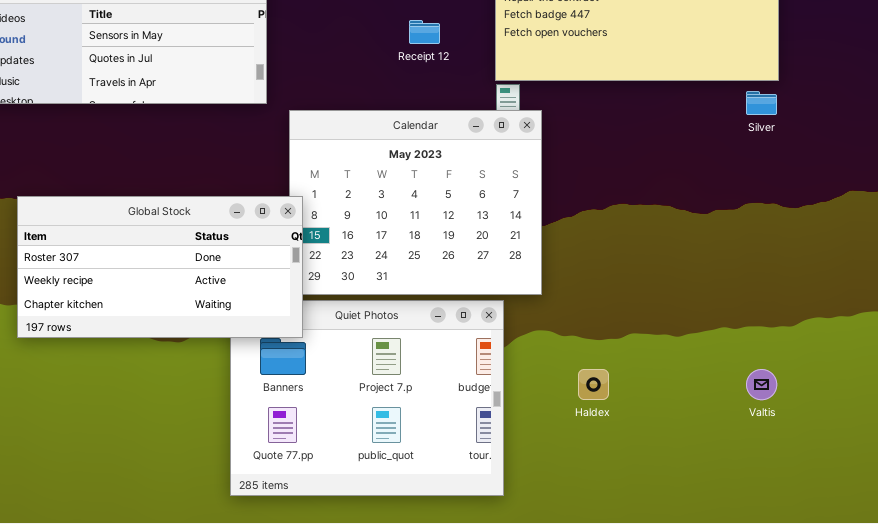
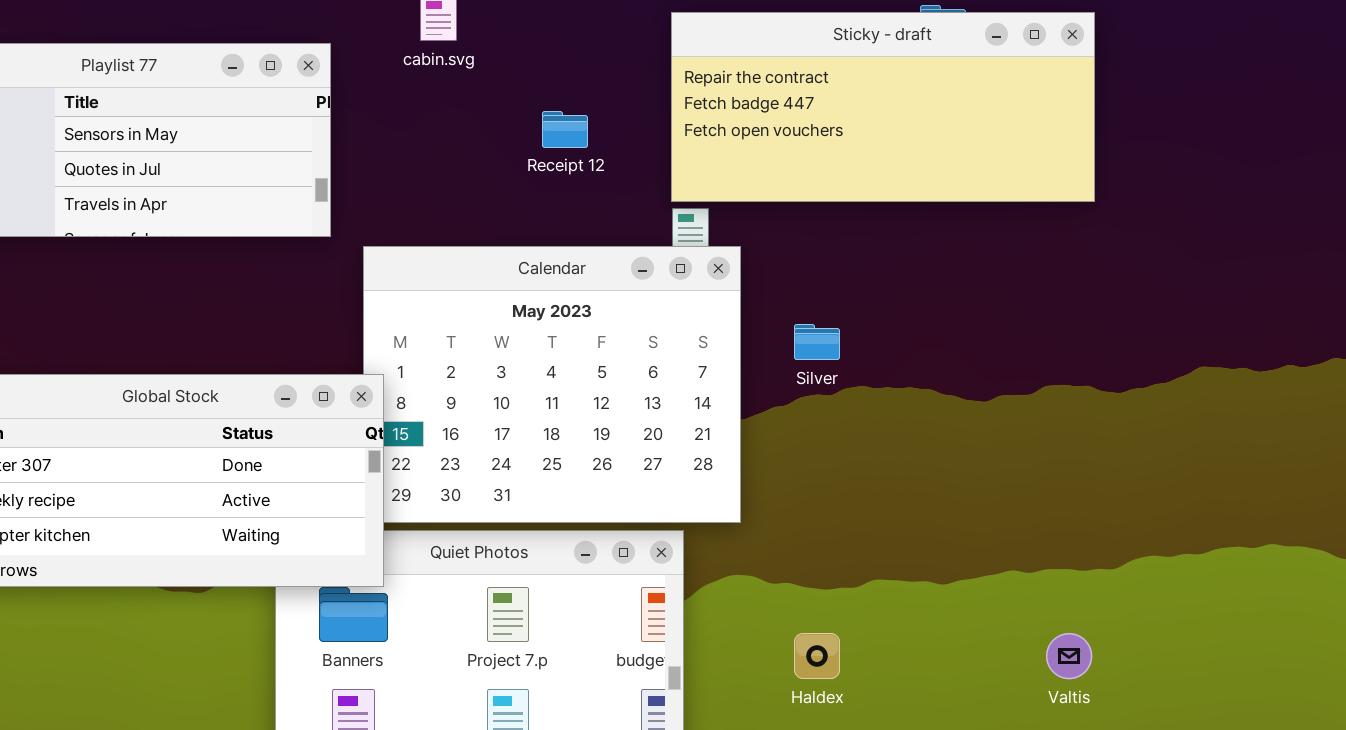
Silver: [746,91,777,115] -> [794,324,840,360], moved

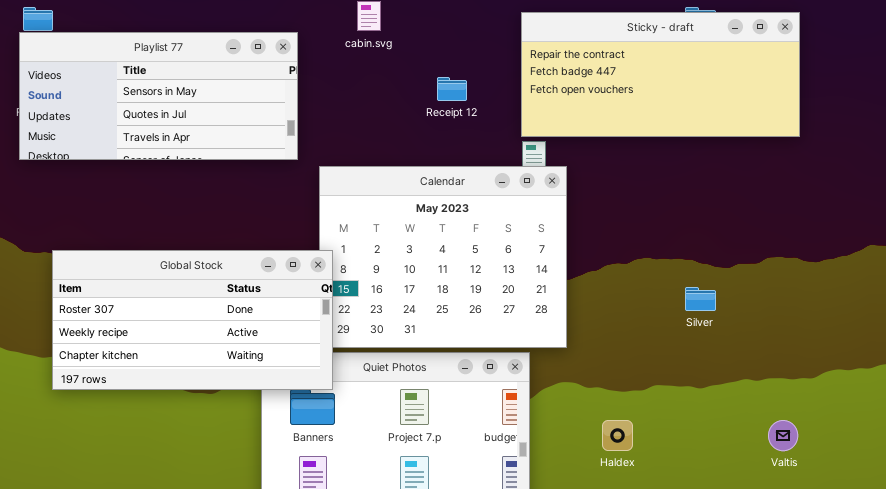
Silver: [794,324,840,360] -> [685,287,716,311], moved

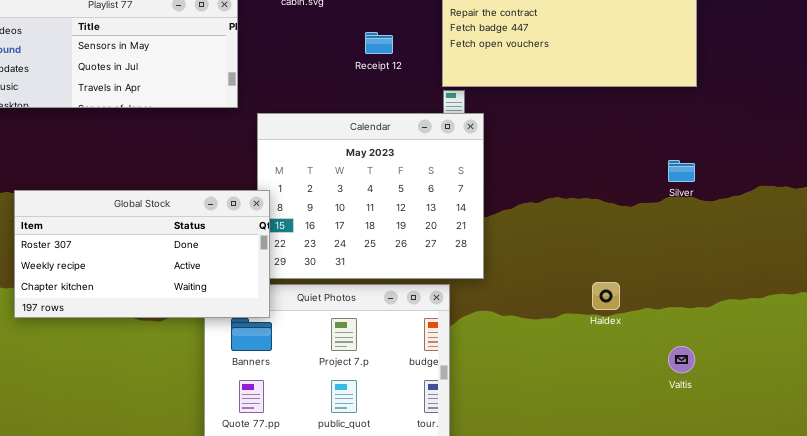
Silver: [685,287,716,311] -> [668,160,695,182], moved
Haldex: [602,420,633,451] -> [592,282,620,310], moved

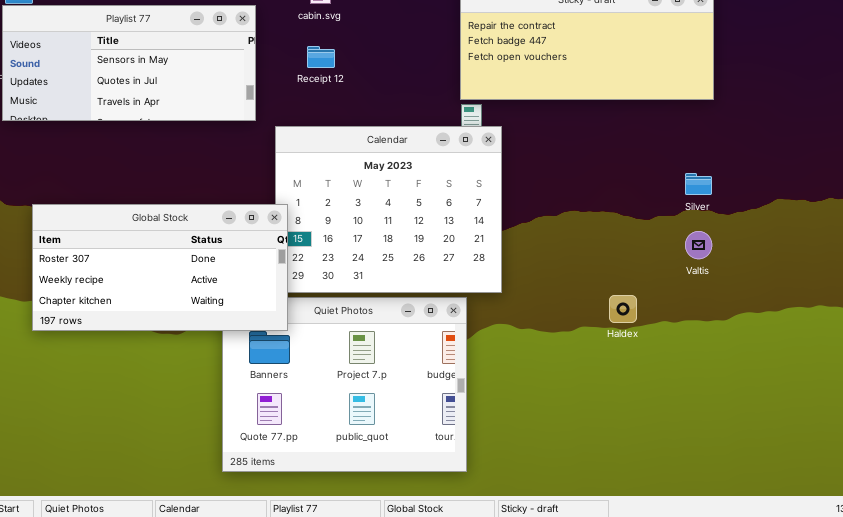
Receipt 12: [365,32,393,54] -> [307,46,335,68], moved
Valtis: [668,346,695,373] -> [685,231,712,259], moved

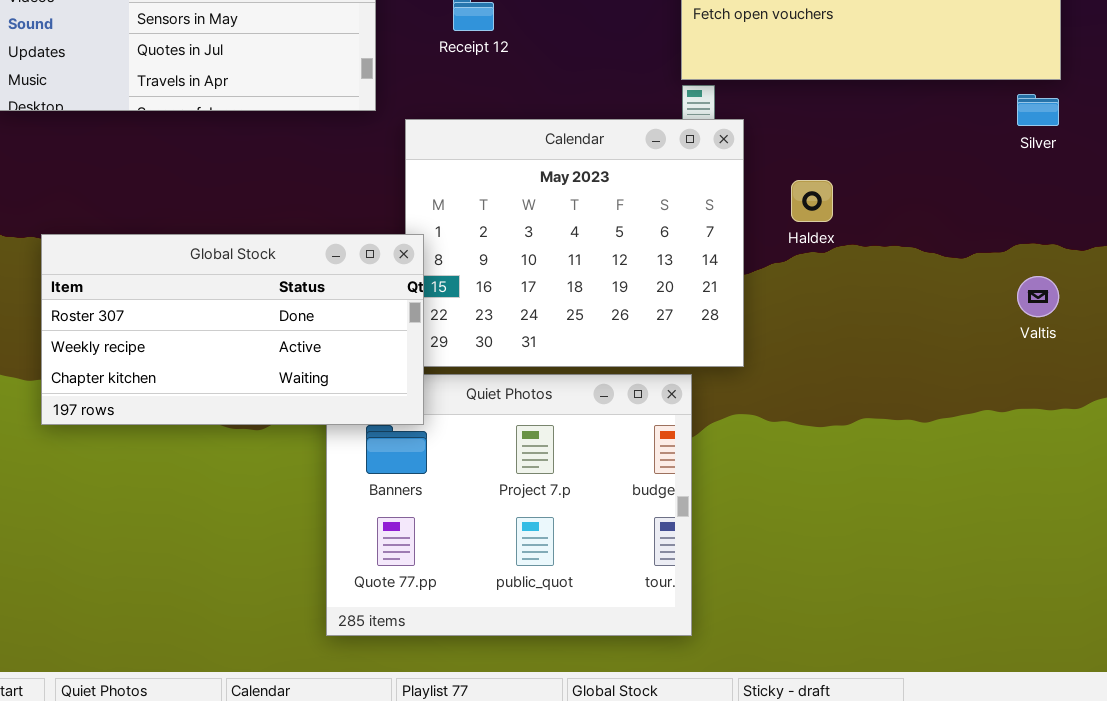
Silver: [685,173,712,195] -> [1017,94,1059,126], moved
Haldex: [609,295,637,323] -> [791,180,833,222], moved

